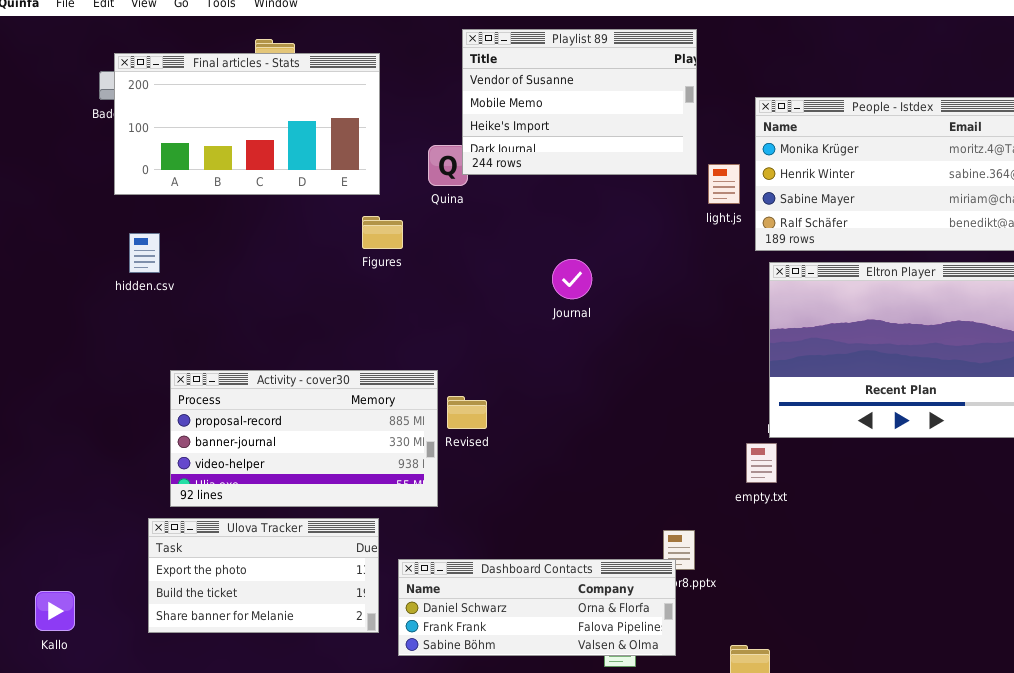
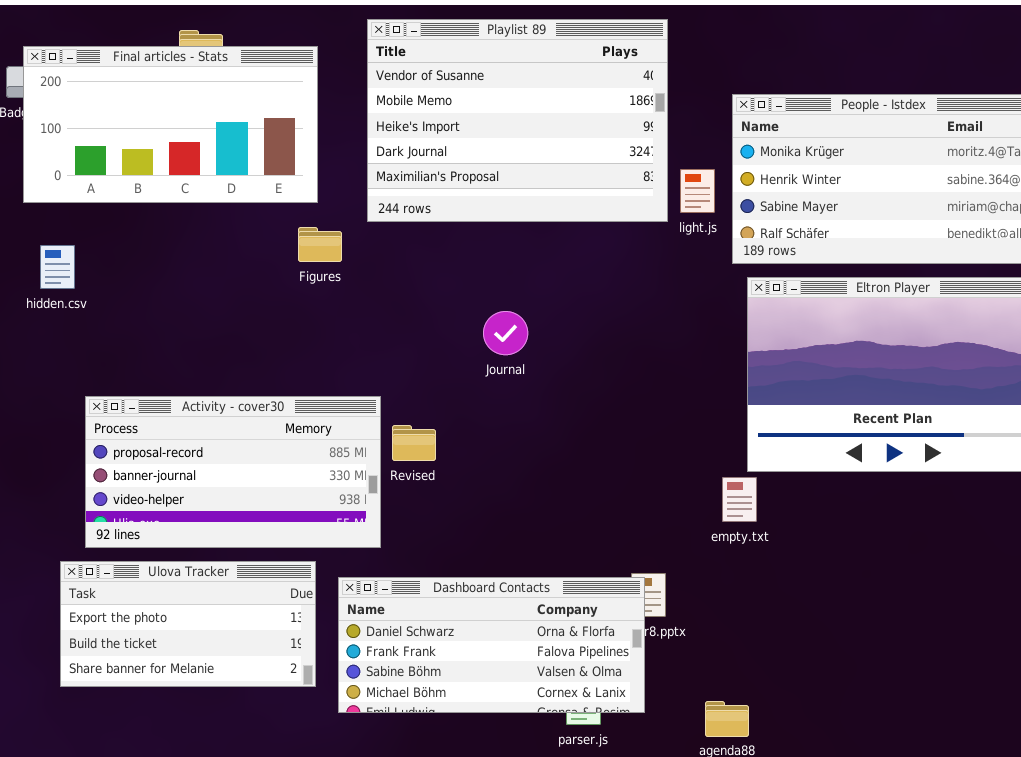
Playlist 89: [462,29,697,175] -> [367,19,668,222], resized
Journal: [552,259,592,299] -> [483,311,528,355], moved
Dashboard Contacts: [398,559,676,656] -> [338,577,645,713], resized

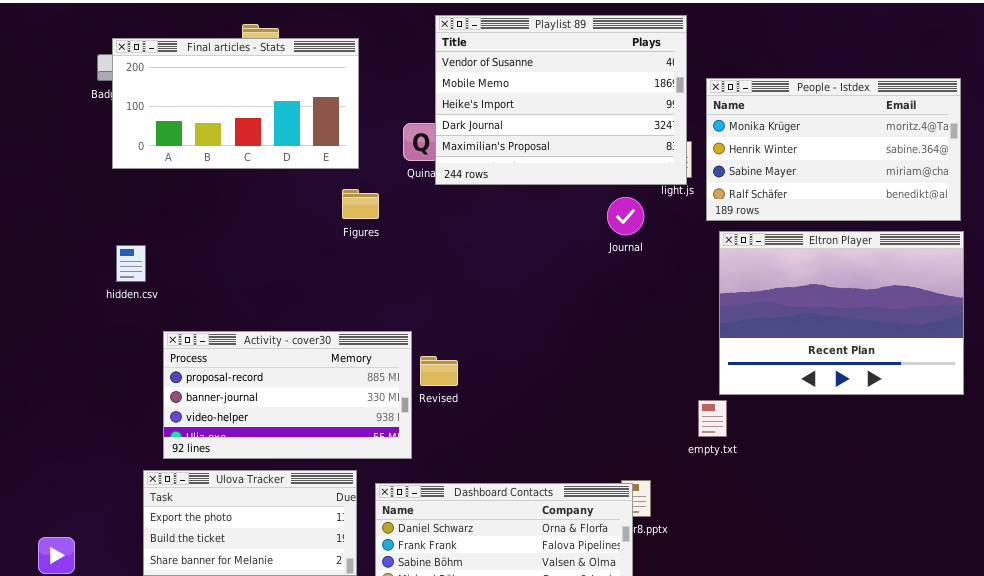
Playlist 89: [367,19,668,222] -> [435,15,687,185], moved
hidden.csv: [40,245,75,289] -> [116,245,146,282], moved
Journal: [483,311,528,355] -> [607,197,644,235], moved

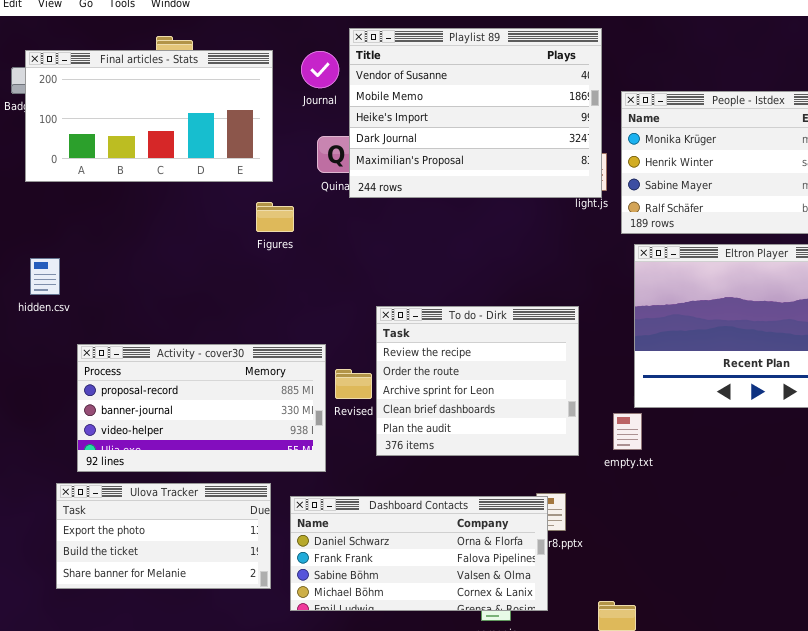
Journal: [607,197,644,235] -> [301,51,339,88], moved
To do - Dirk: none -> [376,306,579,456], opened

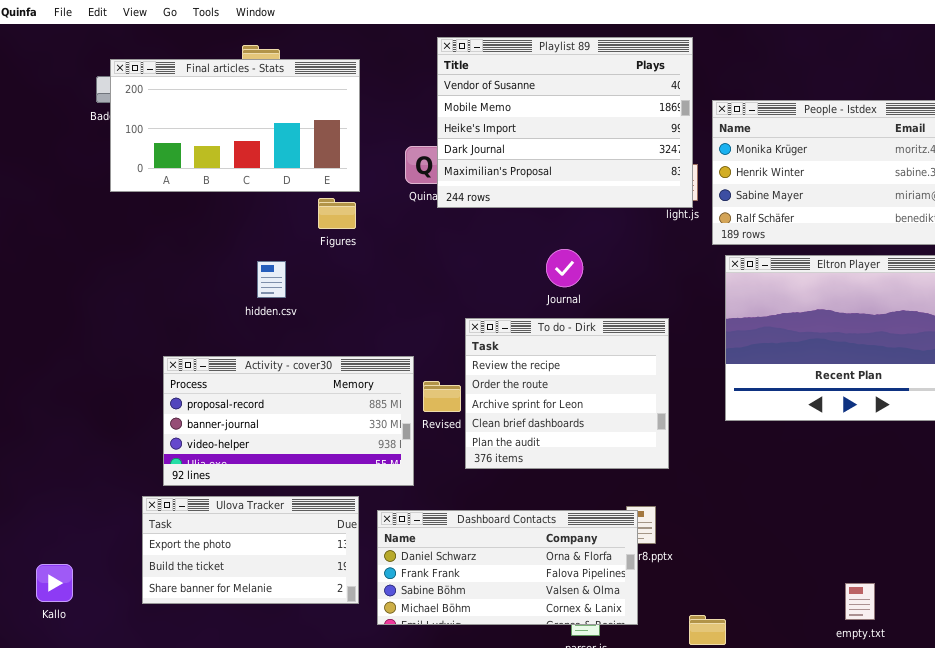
Journal: [301,51,339,88] -> [546,249,583,287], moved
Figures: [256,202,294,232] -> [318,198,356,229], moved
hidden.csv: [30,258,60,295] -> [257,261,286,298], moved
empty.txt: [613,413,642,450] -> [845,583,875,620], moved

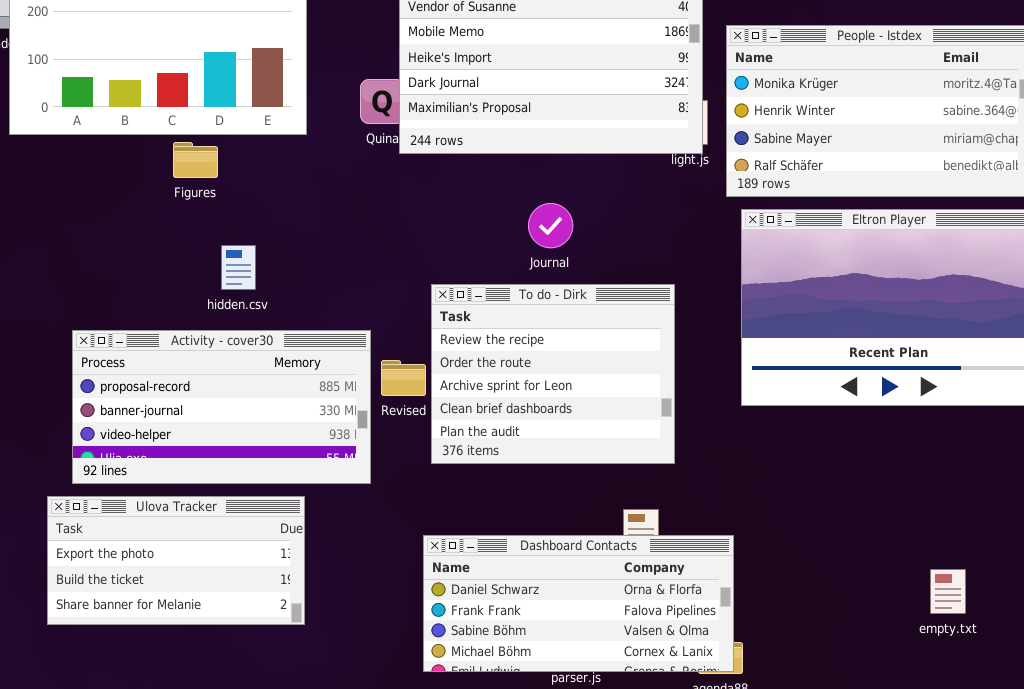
Figures: [318,198,356,229] -> [173,142,218,178], moved
hidden.csv: [257,261,286,298] -> [221,245,256,290], moved
Dashboard Contacts: [377,510,638,625] -> [423,535,734,672], moved
empty.txt: [845,583,875,620] -> [930,569,966,614], moved

